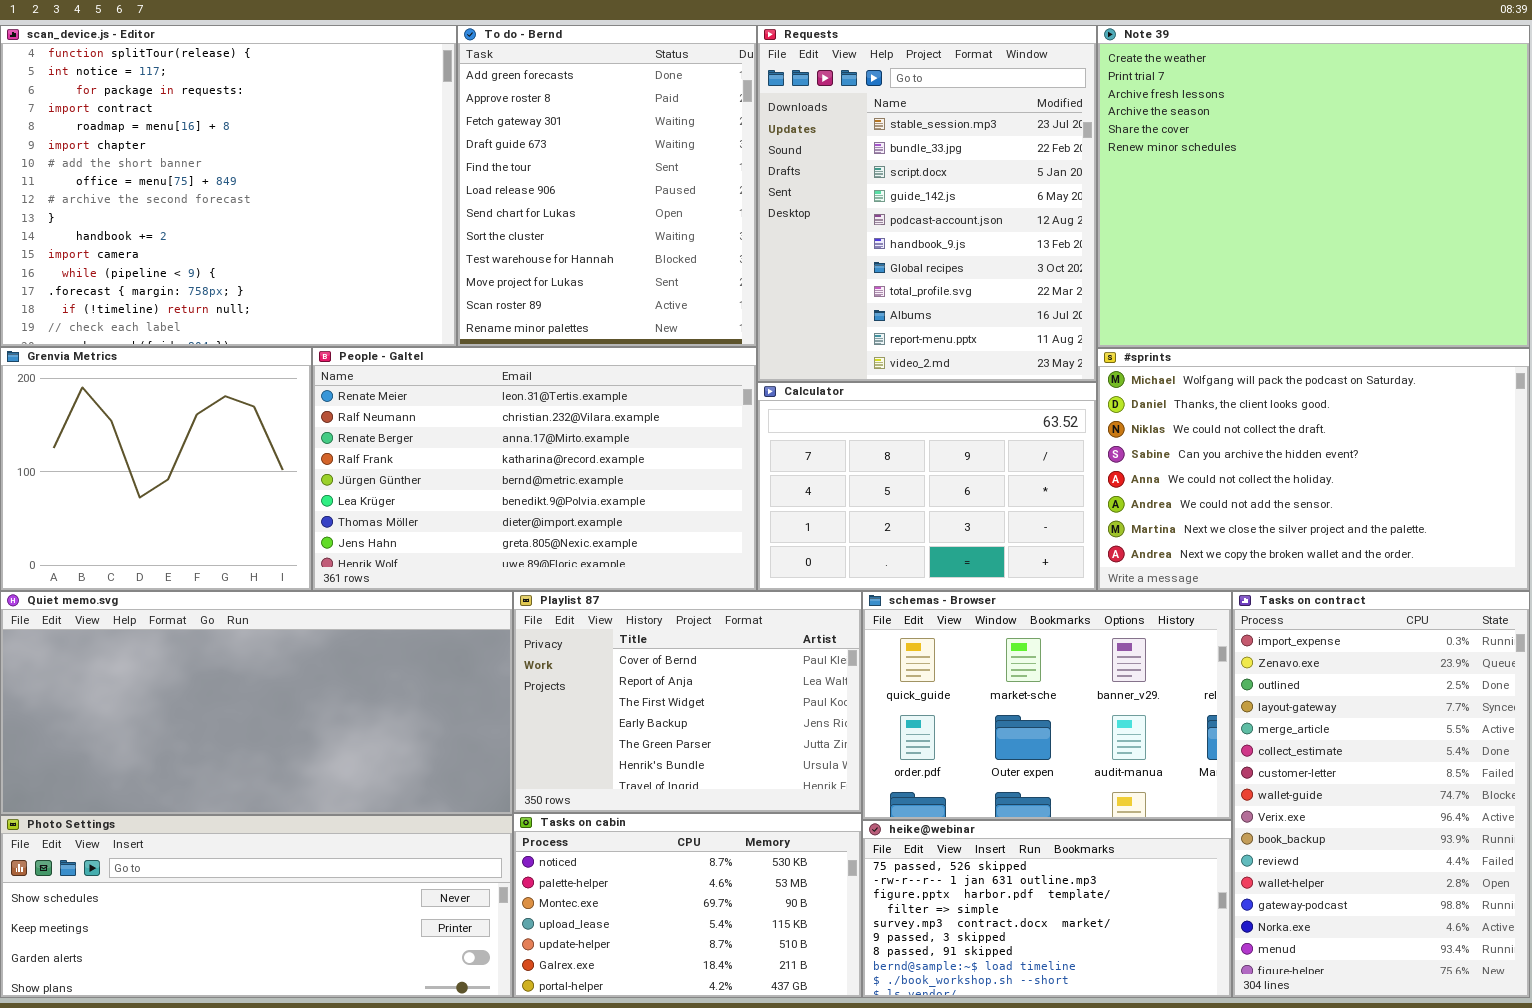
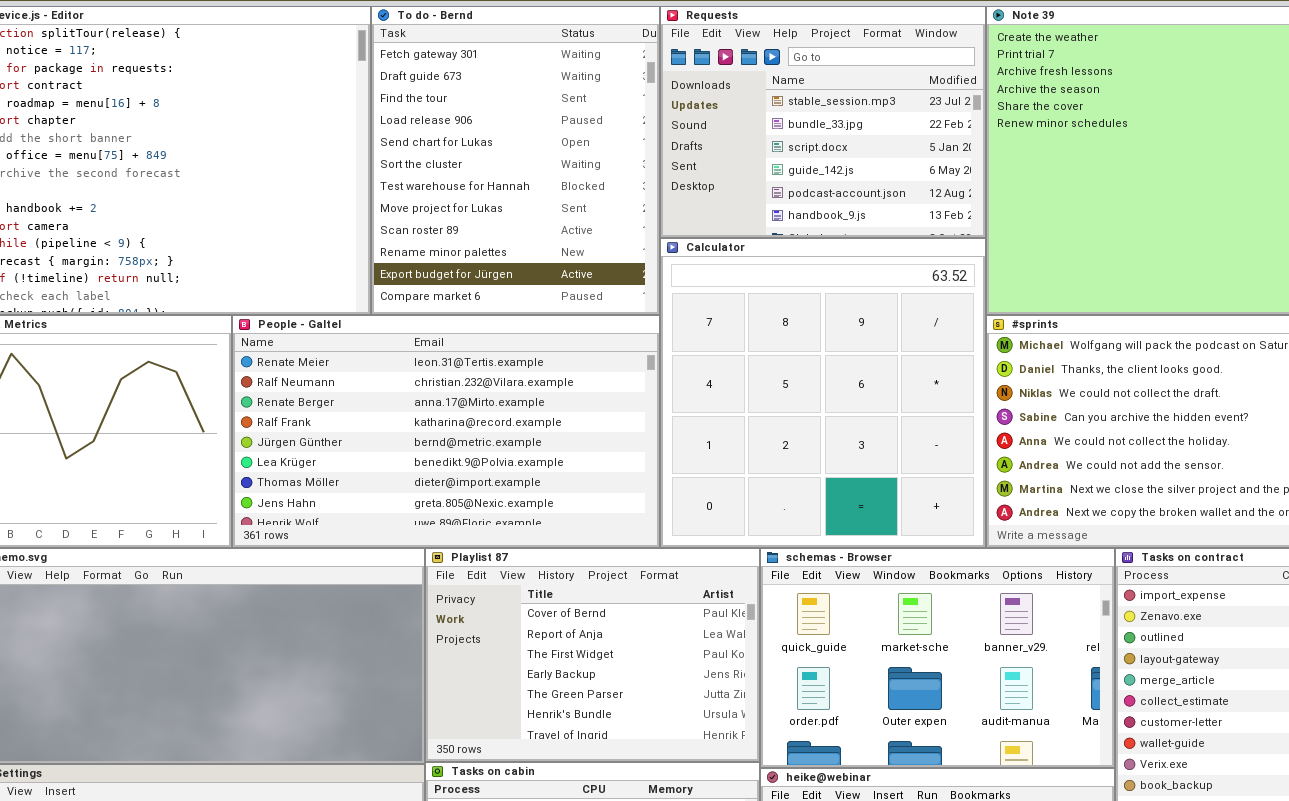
To do - Bernd: [457,25,757,347] -> [371,6,660,315], scrolled down 2 rows
Requests: [757,25,1097,382] -> [660,6,986,238], resized
Calculator: [757,382,1097,591] -> [660,238,986,548], resized

